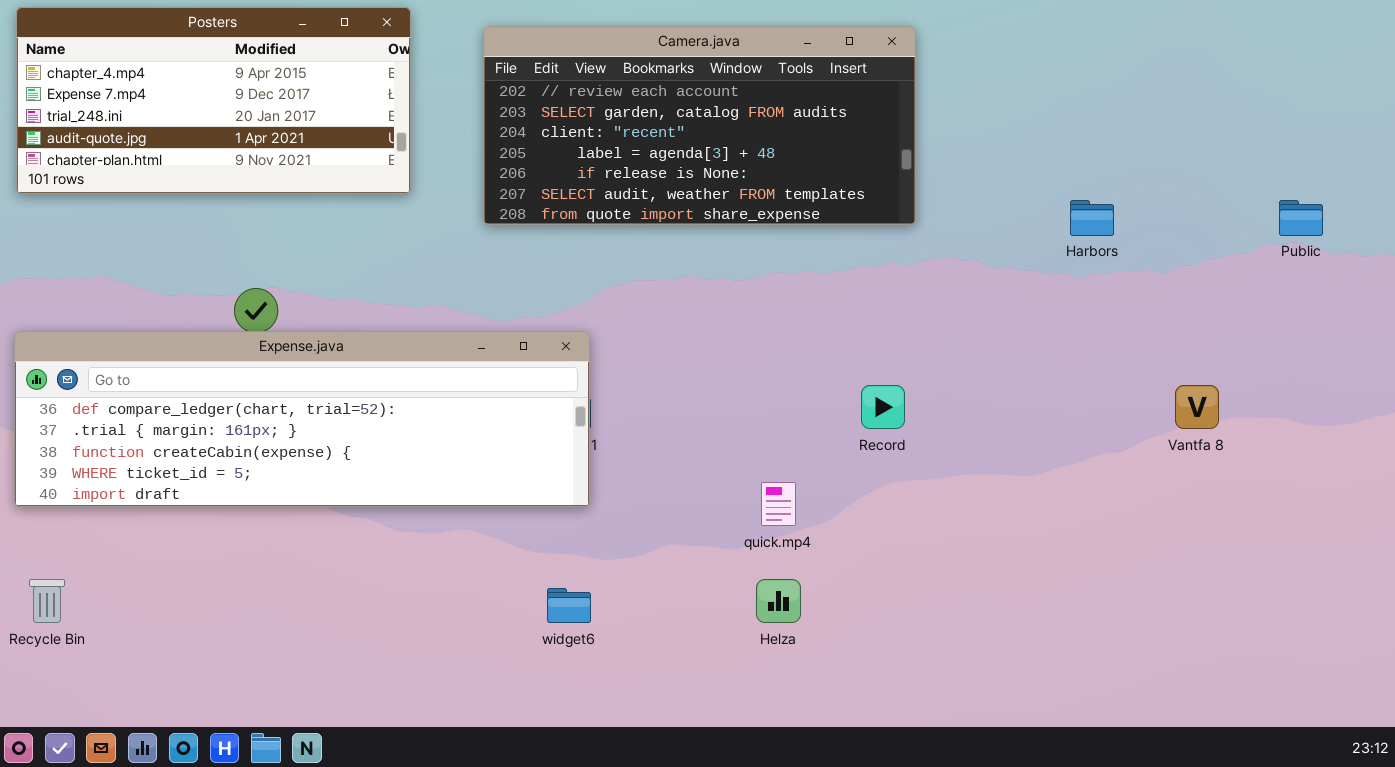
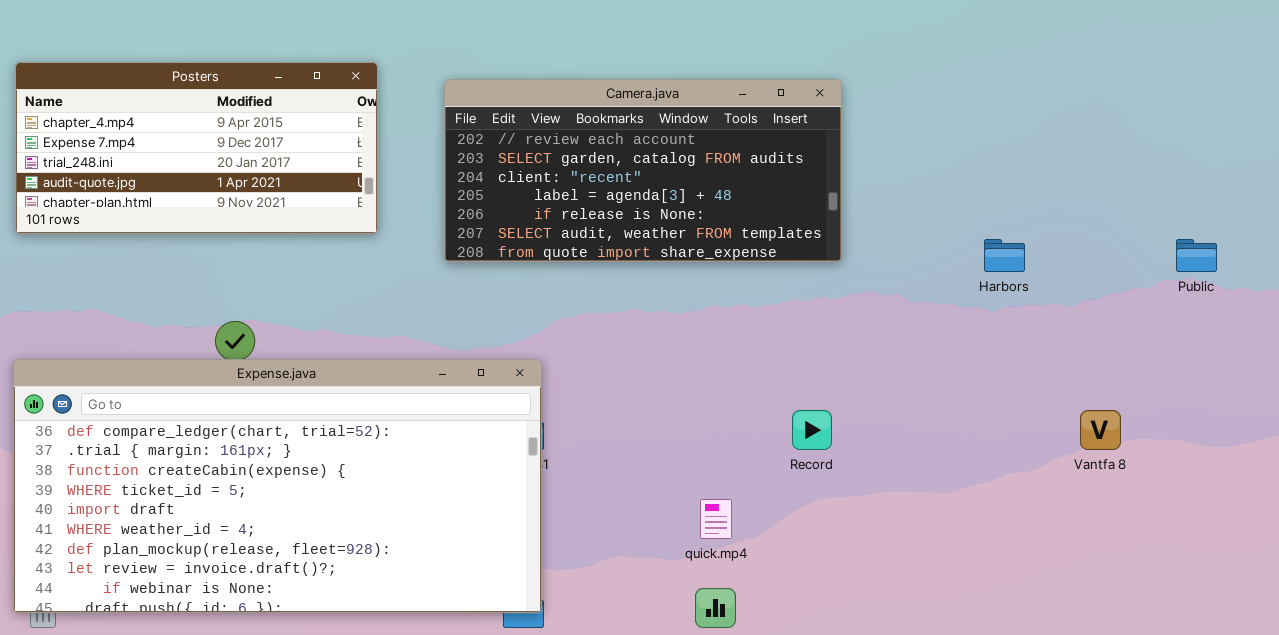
Expense.java: [14,331,590,507] -> [13,359,542,613], resized

